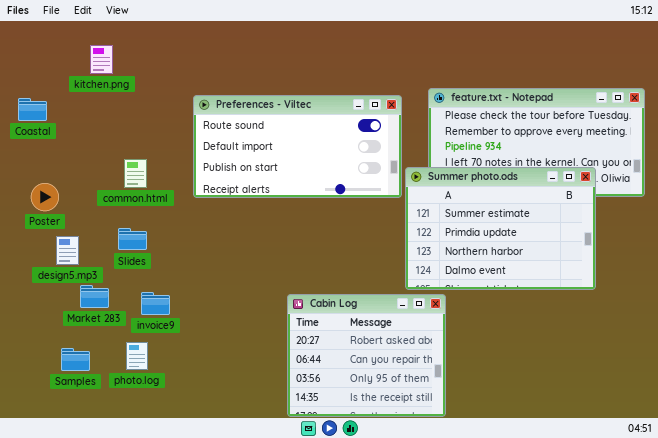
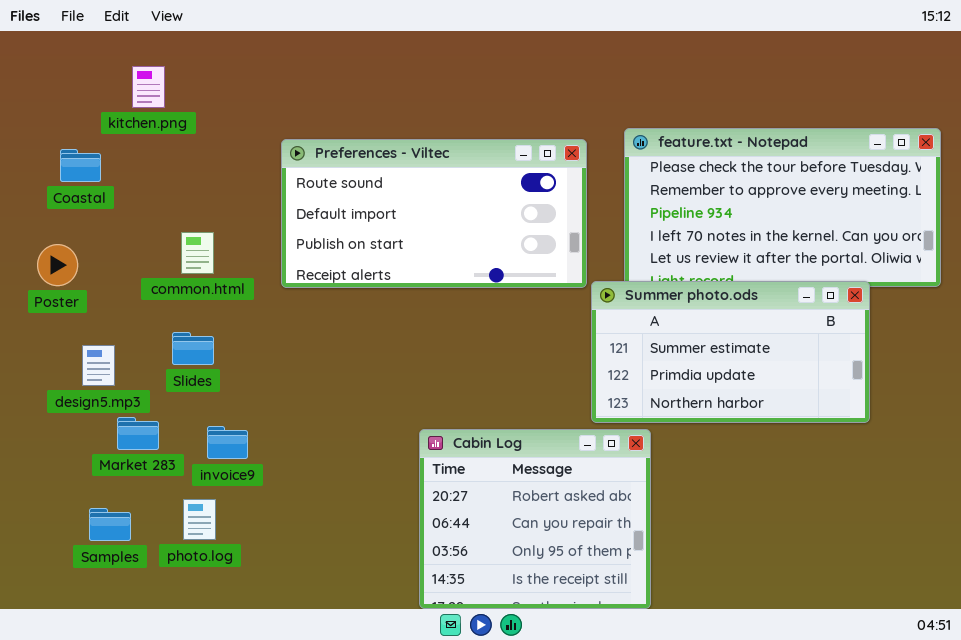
Coastal: [18,98,47,121] -> [60,149,101,182], moved
Summer photo.ods: [405,167,596,290] -> [591,281,870,423], resized
Poster: [31,183,59,211] -> [37,244,78,286], moved

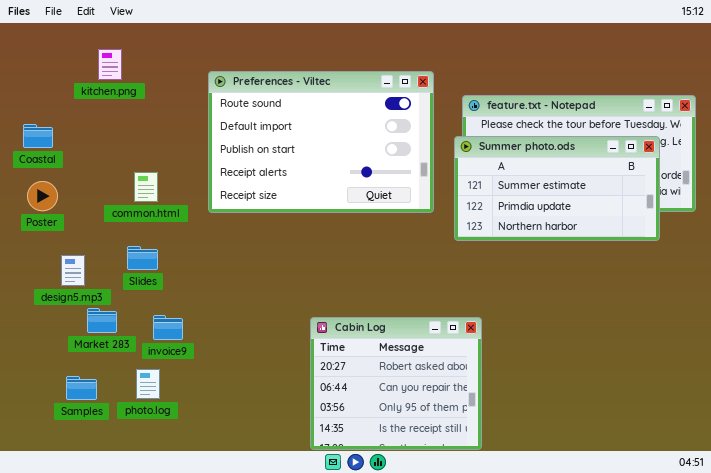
Preferences - Viltec: [281,139,587,288] -> [208,71,434,213], resized
Coastal: [60,149,101,182] -> [23,124,53,148], moved
Summer photo.ods: [591,281,870,423] -> [454,136,660,241], moved

